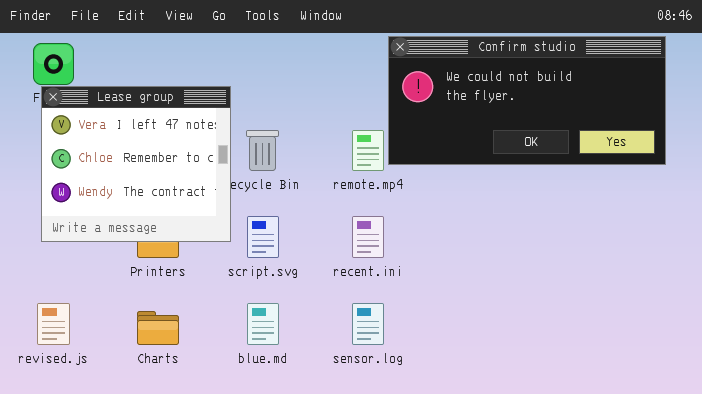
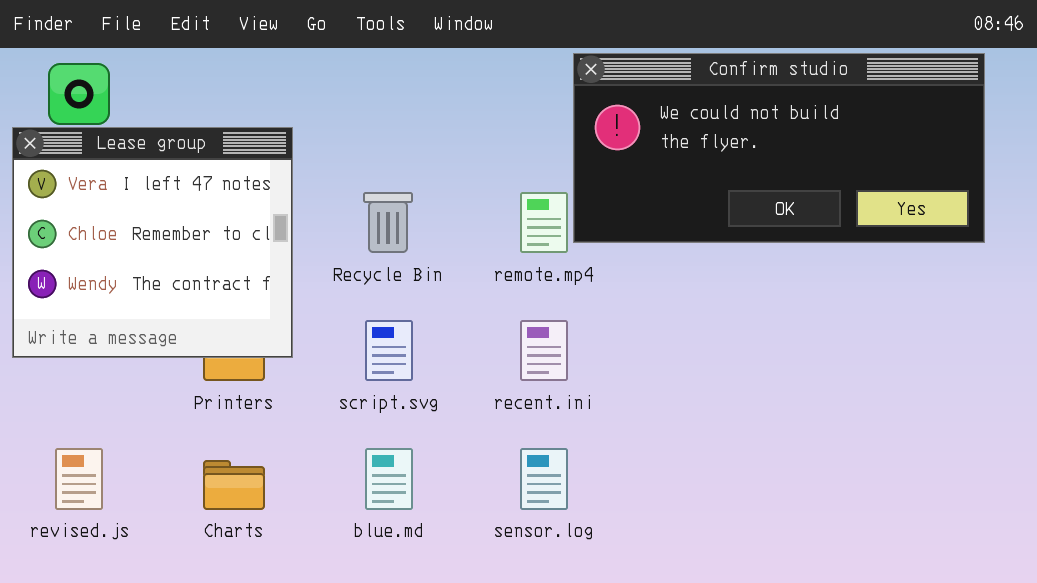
Lease group: [41,86,231,242] -> [12,127,293,358], moved

